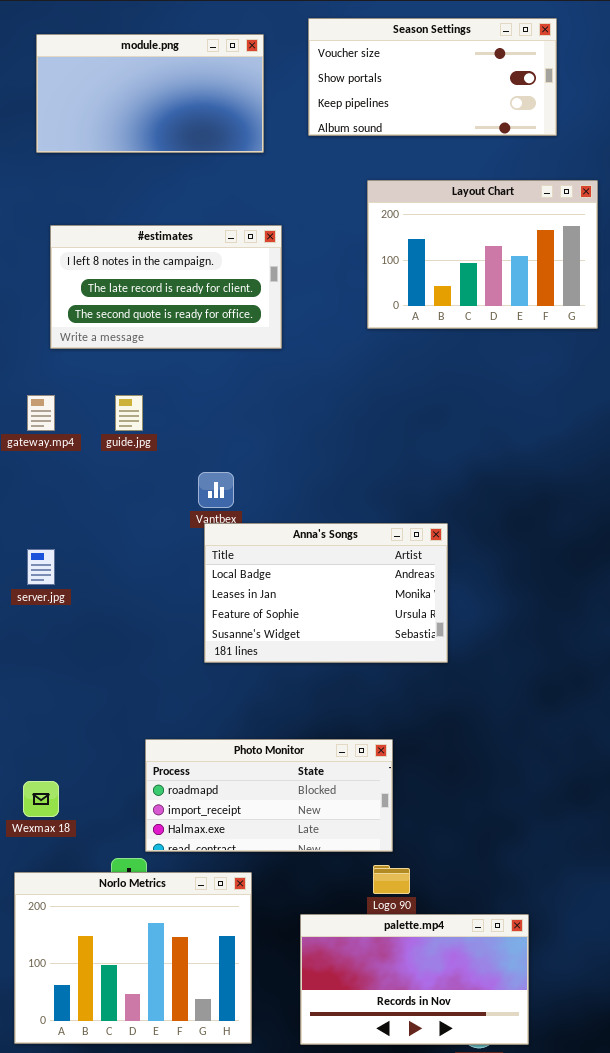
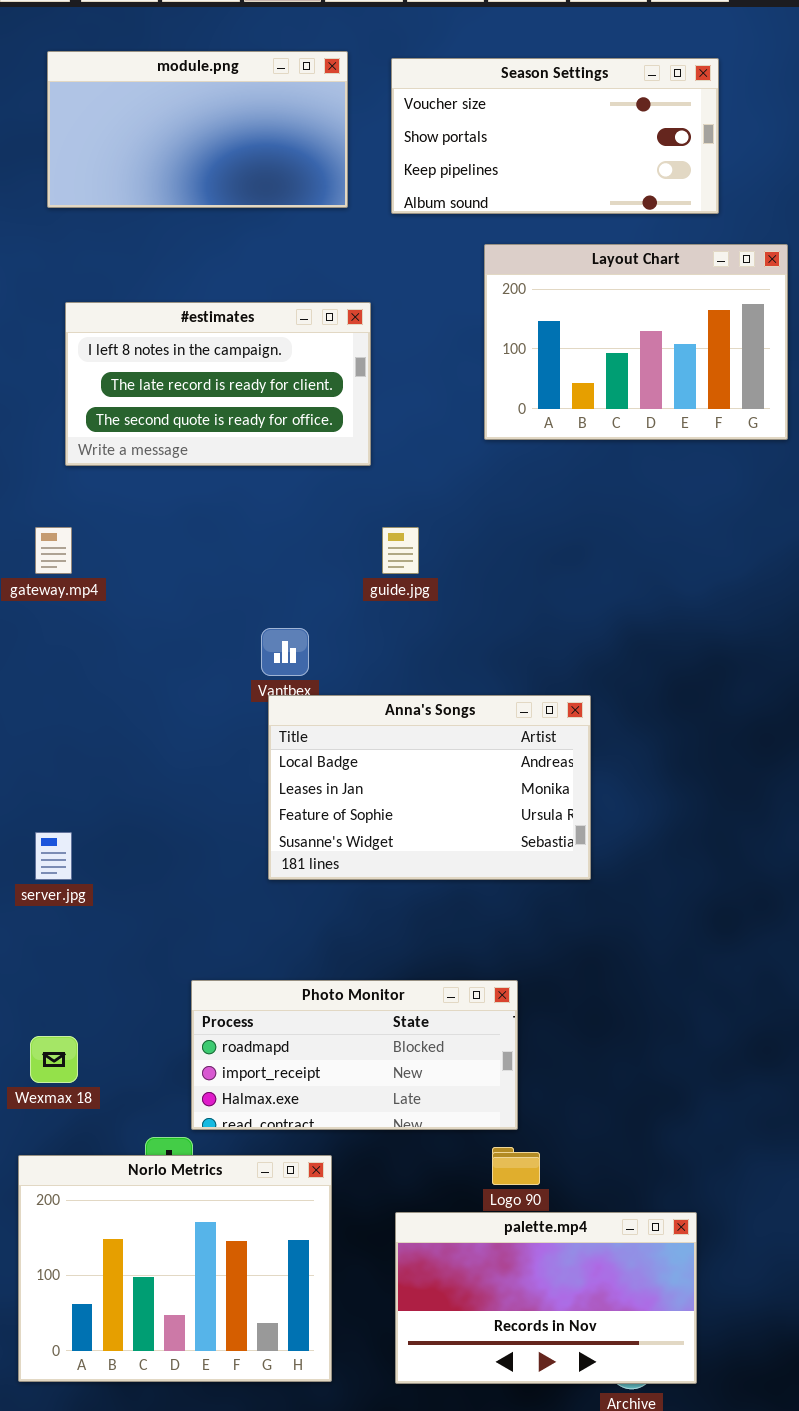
Season Settings: [308,18,557,136] -> [391,58,719,214], moved
guide.jpg: [115,395,143,431] -> [382,527,419,574], moved
server.jpg: [27,549,55,585] -> [35,832,72,880], moved

